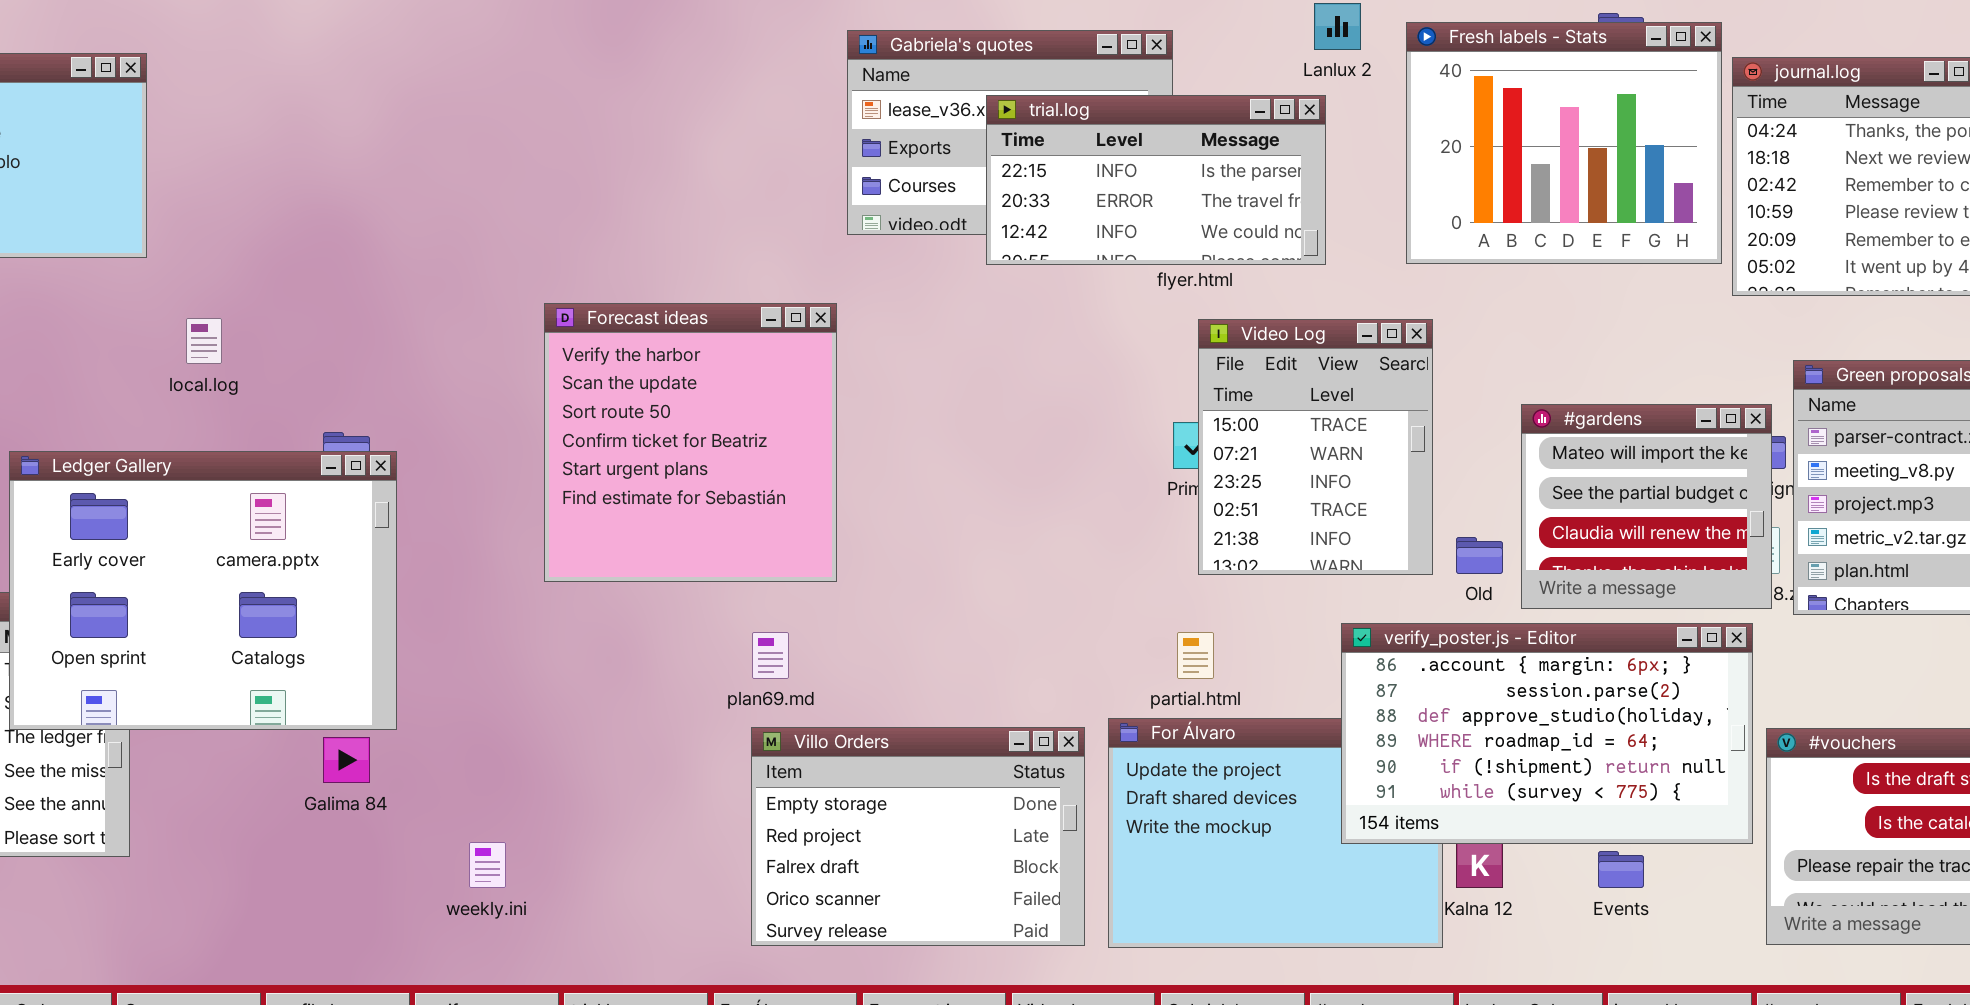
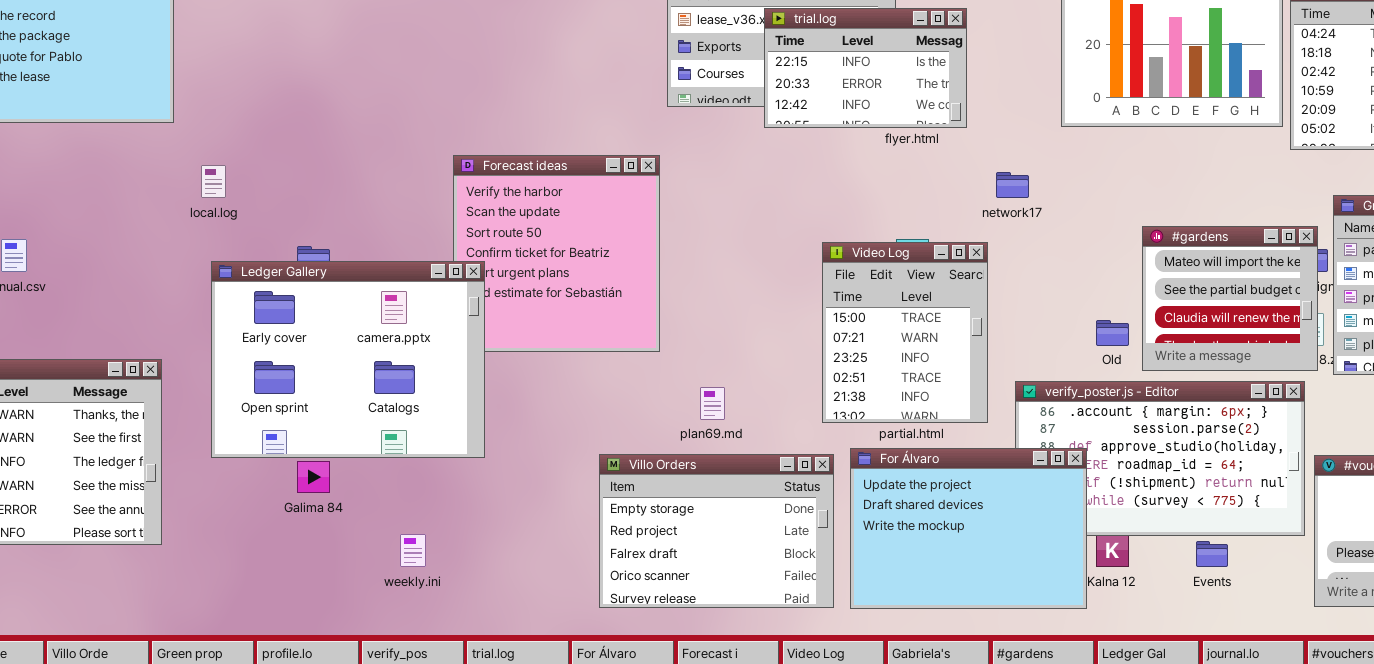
trial.log: [986,95,1326,265] -> [764,8,967,128], resized
Video Log: [1198,319,1433,575] -> [822,242,988,423], moved
Ledger Gallery: [9,451,397,730] -> [211,261,485,458], moved
plan69.md: [752,632,789,679] -> [700,387,725,420], moved
For Álvaro: [1108,718,1443,948] -> [850,448,1087,609], raised

